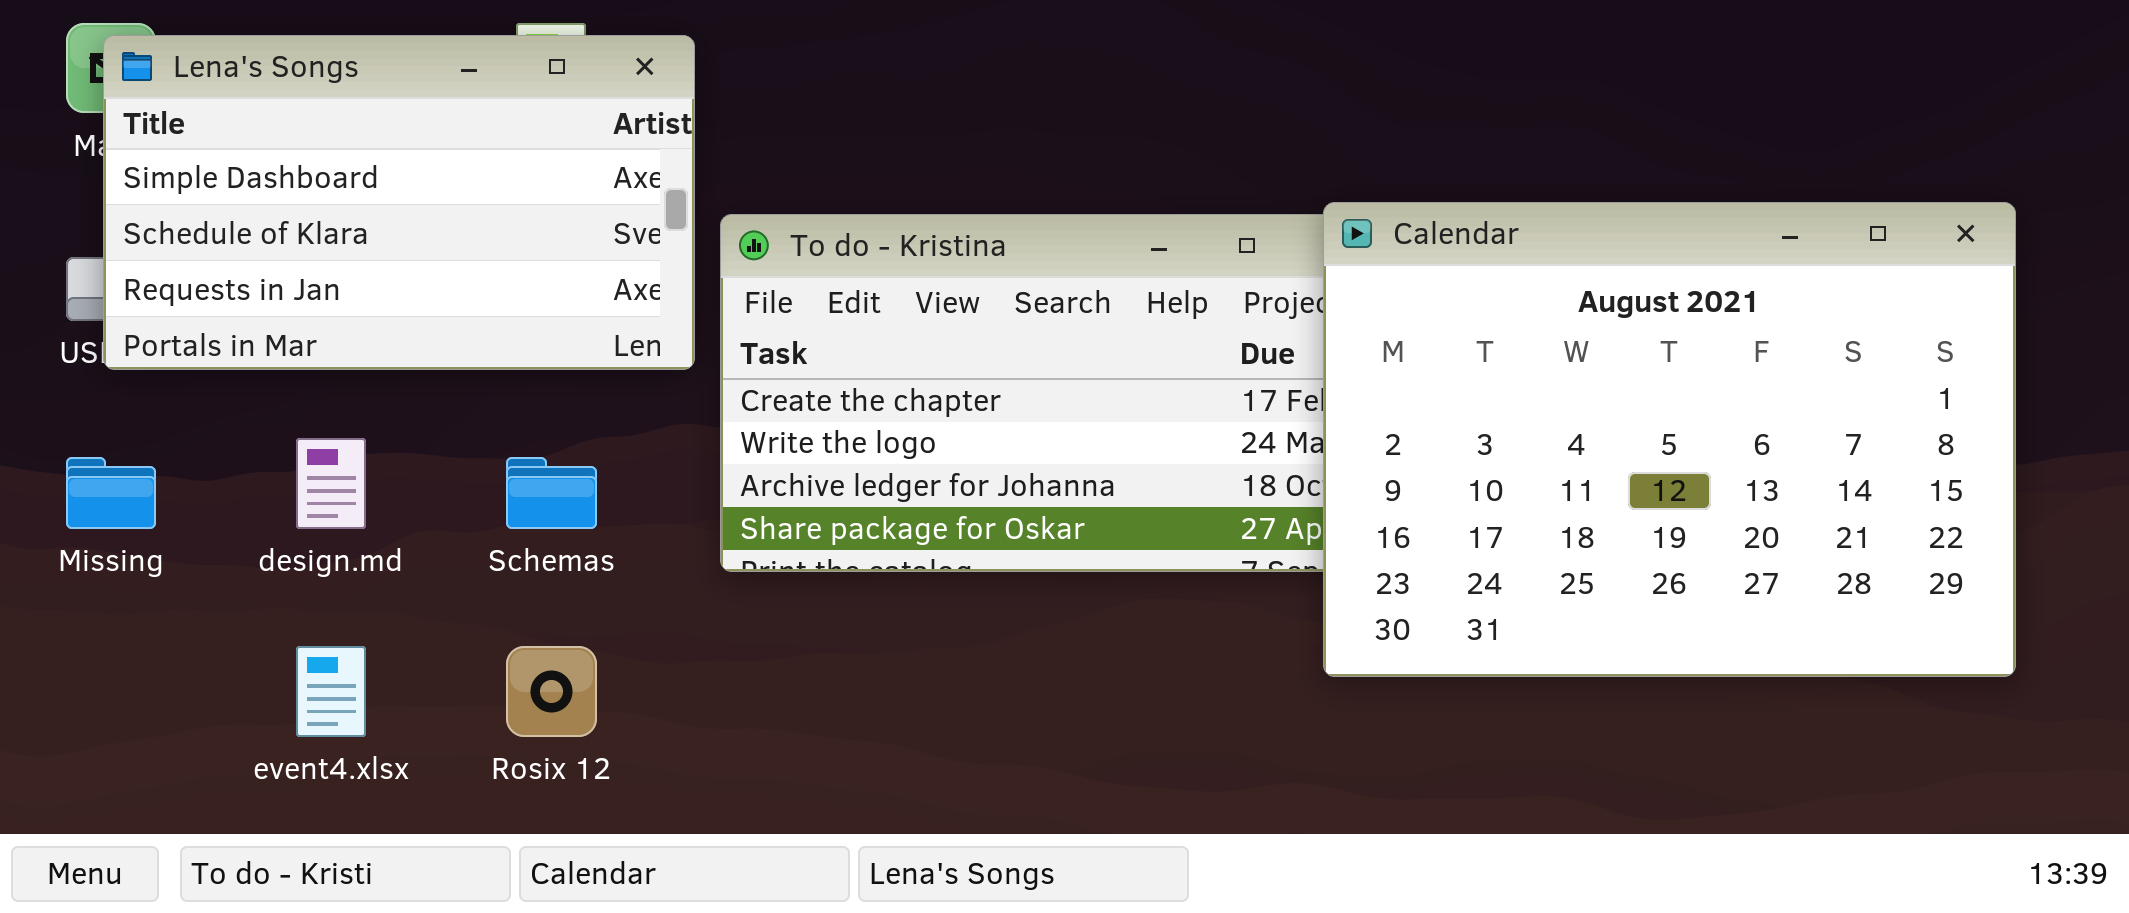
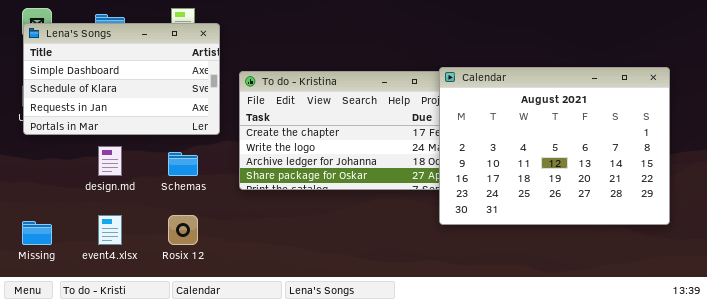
Lena's Songs: [103,35,695,370] -> [23,23,220,135], moved
Missing: [66,457,156,529] -> [22,221,52,245], moved

